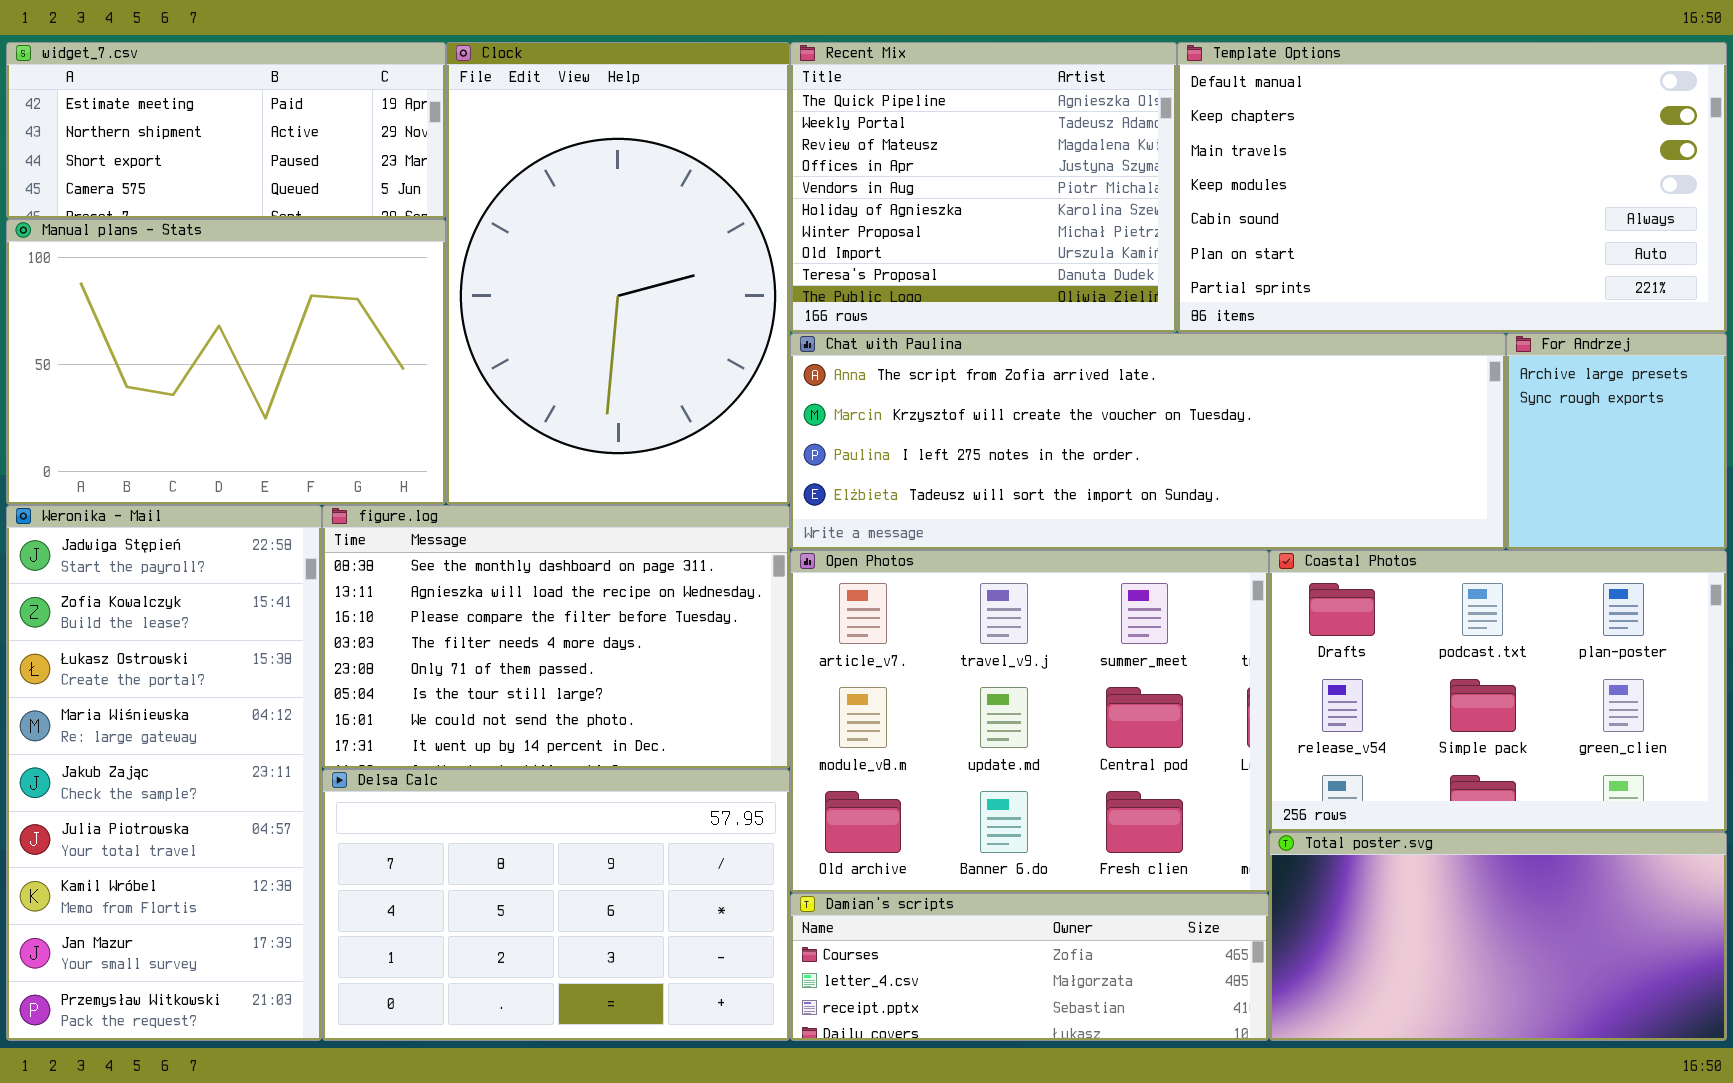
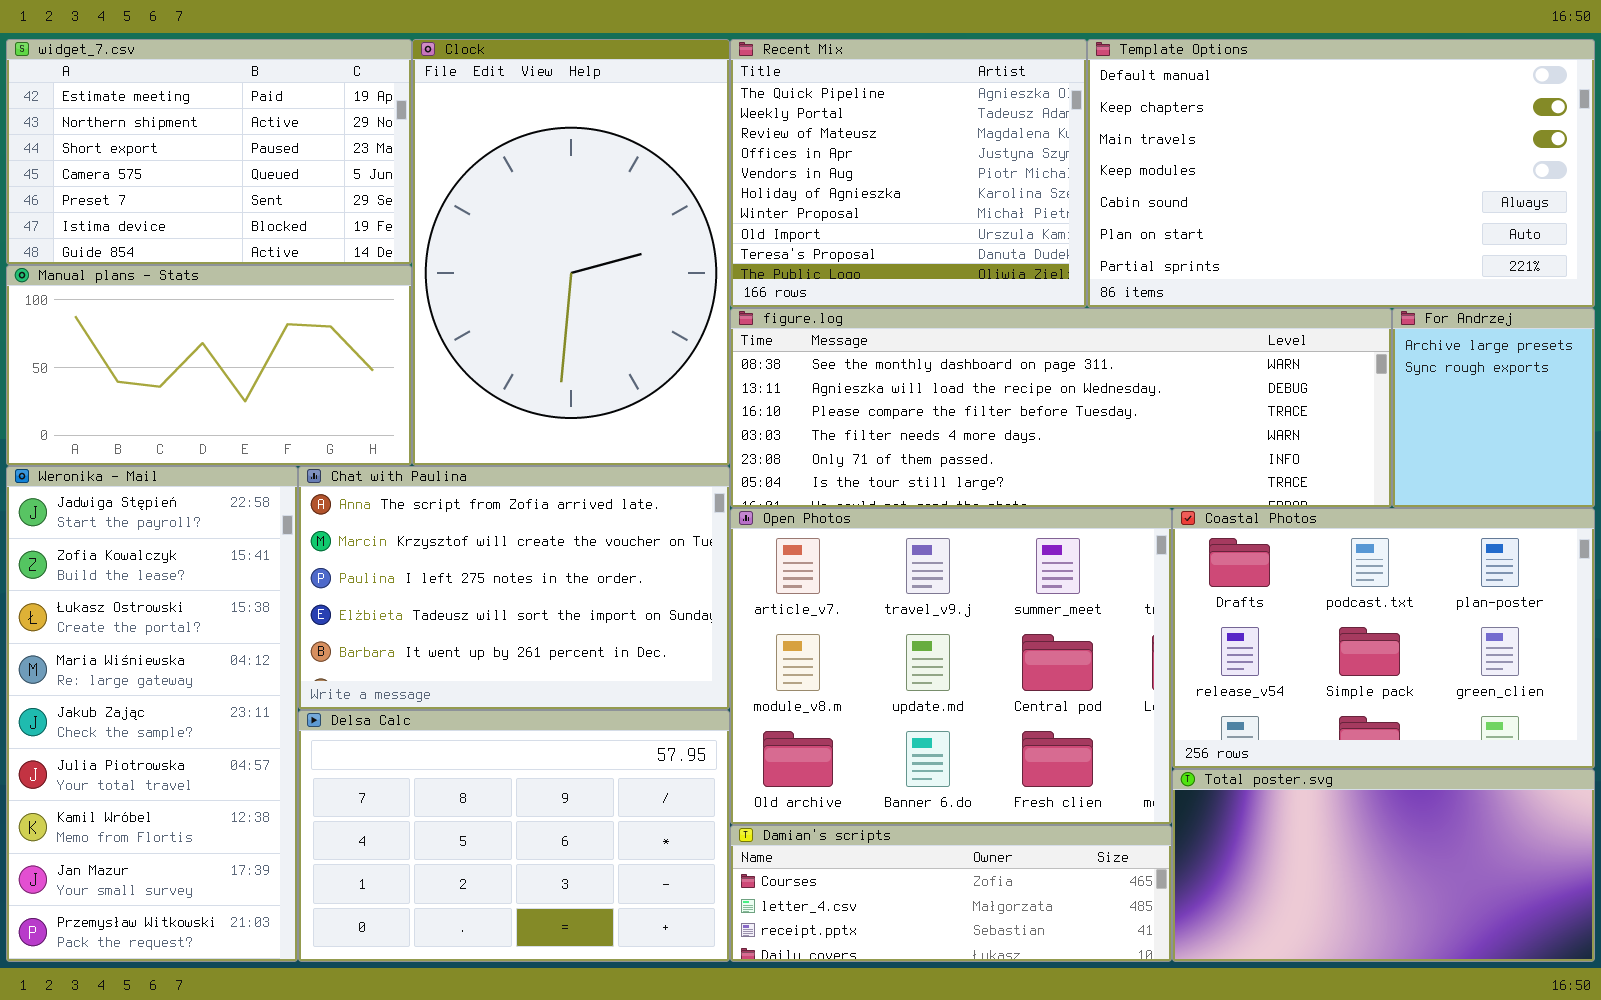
widget_7.csv: [6,42,446,219] -> [6,39,412,265], resized
Manual plans - Stats: [6,219,446,505] -> [6,265,412,466], resized
Chat with Paulina: [790,333,1506,550] -> [298,466,730,710], moved, resized
figure.log: [322,505,790,769] -> [730,308,1392,508], moved, resized

